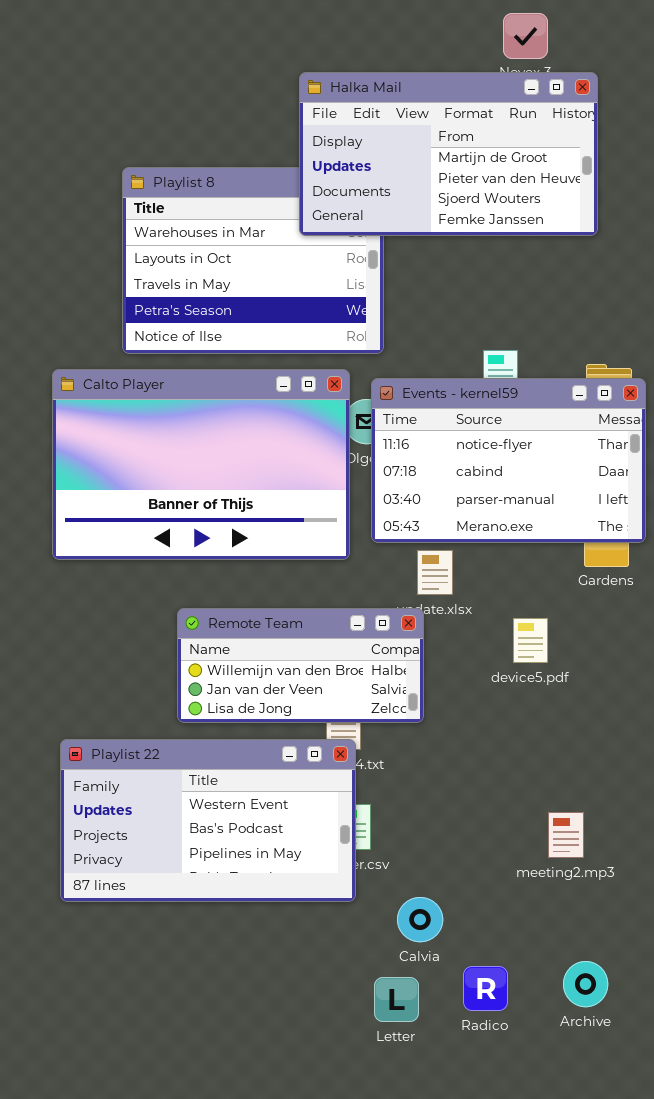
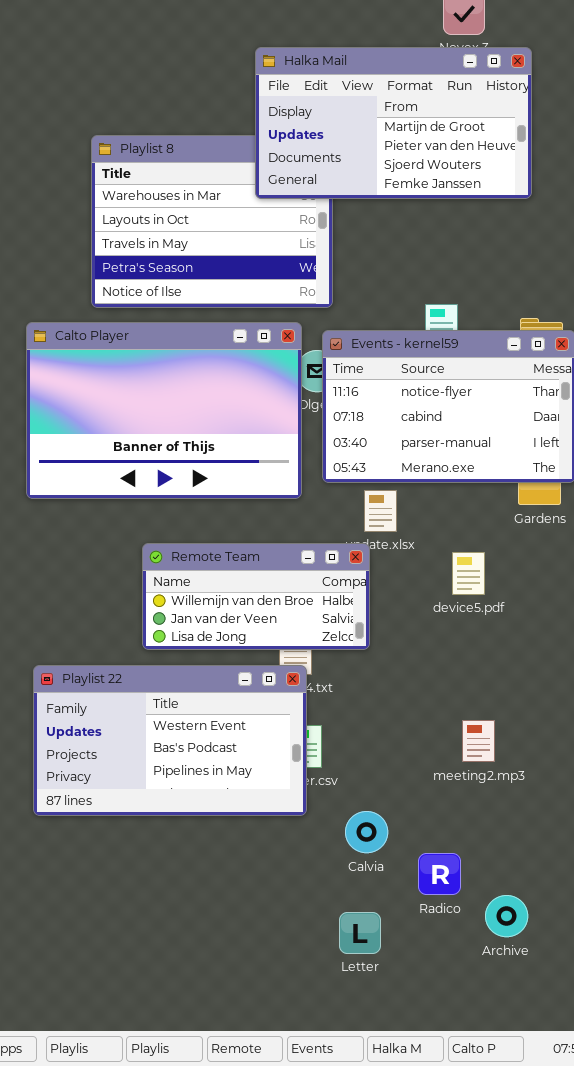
meeting2.mp3: [548,812,584,858] -> [462,720,495,762], moved
Archive: [563,961,608,1007] -> [485,895,528,937], moved
Radico: [463,966,508,1011] -> [418,853,461,895], moved
Letter: [374,977,419,1022] -> [339,912,381,954], moved

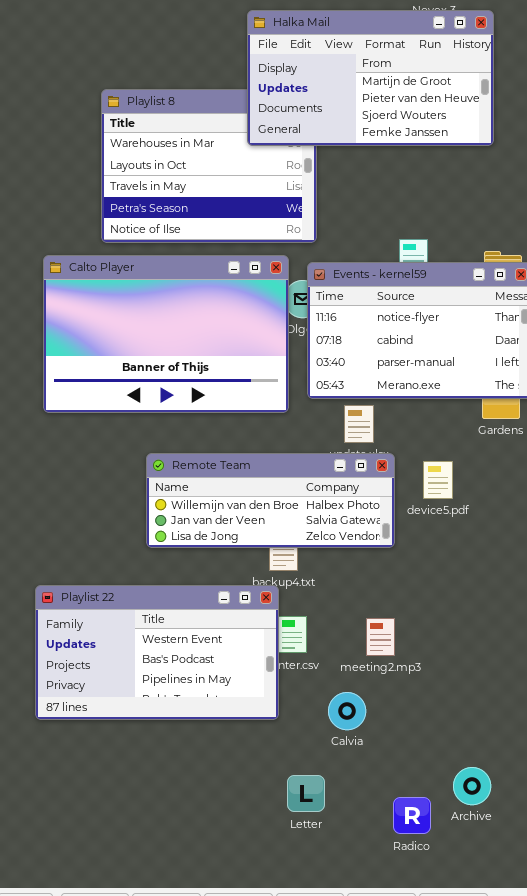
Remote Team: [142,543,370,650] -> [146,453,395,548], resized
Playlist 22: [33,665,307,816] -> [35,585,279,720], moved
meeting2.mp3: [462,720,495,762] -> [366,618,395,656], moved
Radico: [418,853,461,895] -> [393,797,431,834], moved
Letter: [339,912,381,954] -> [287,775,325,812], moved

